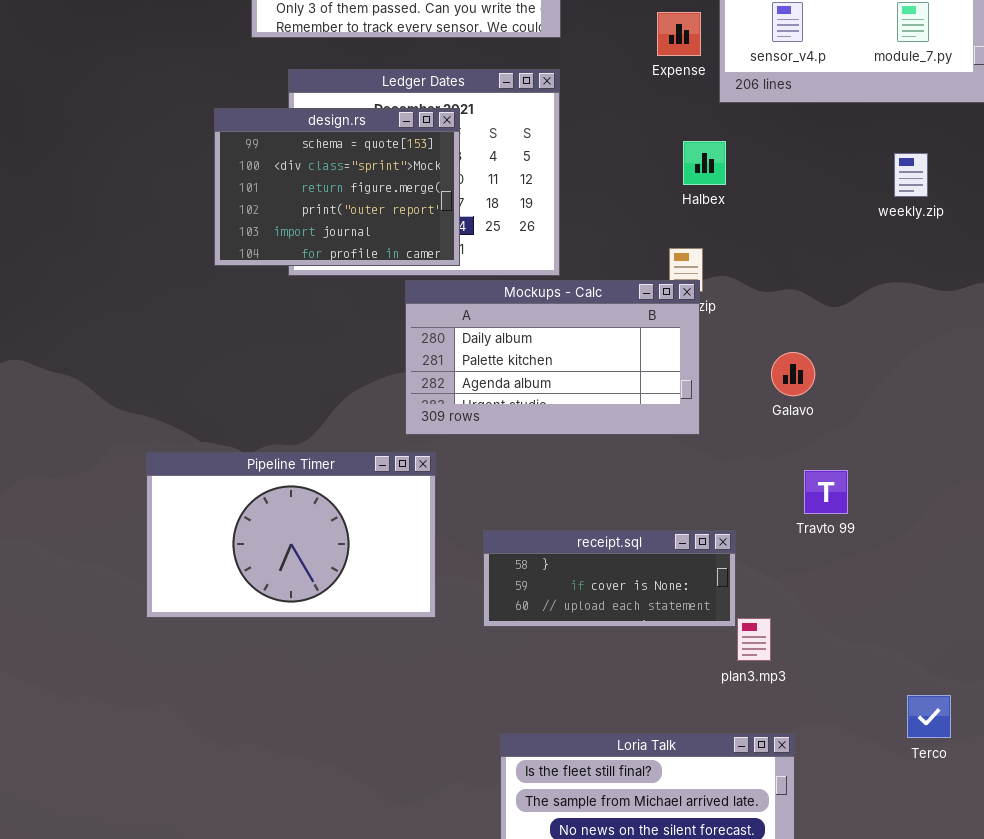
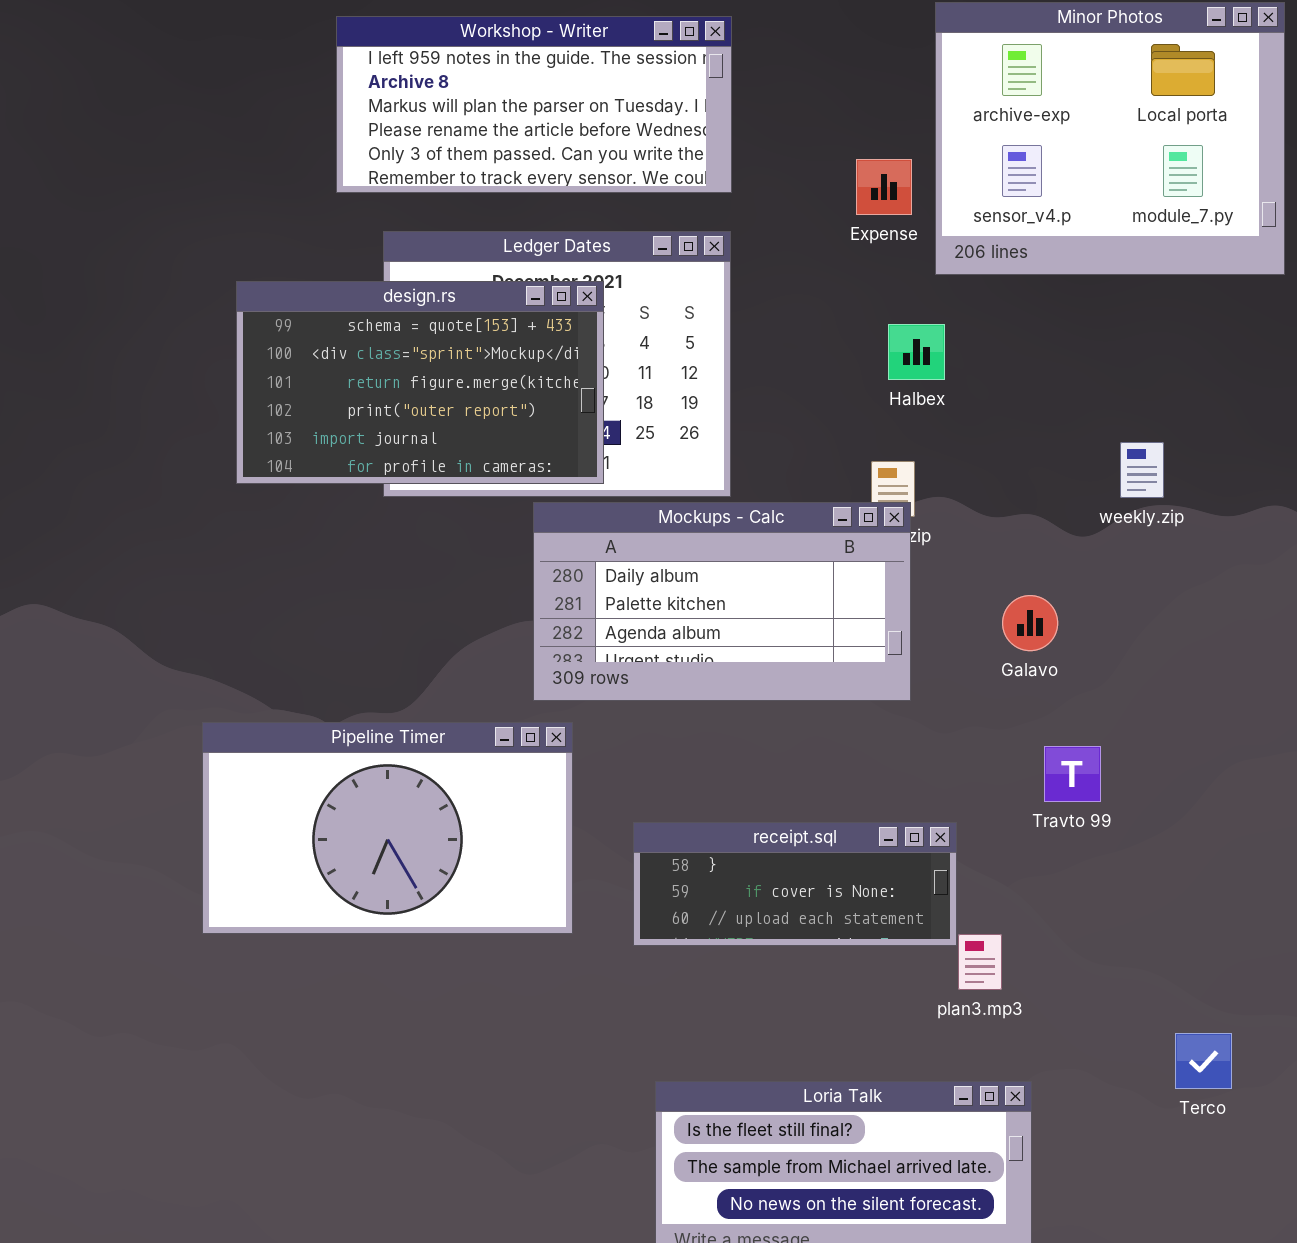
design.rs: [214,108,460,266] -> [236,281,604,484], resized
weekly.zip: [894,153,928,197] -> [1120,442,1164,498], moved

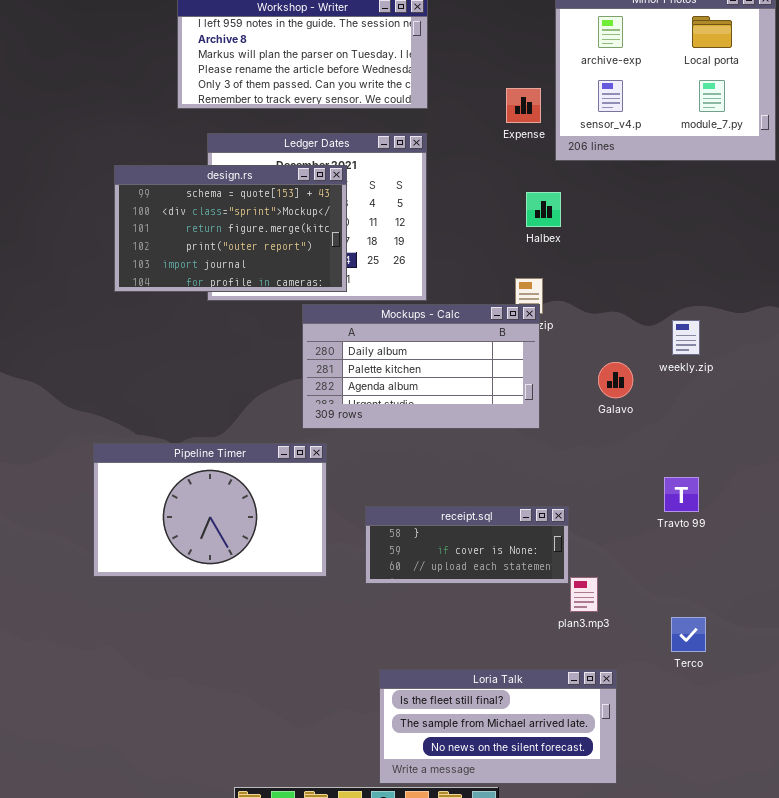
weekly.zip: [1120,442,1164,498] -> [672,320,700,355], moved
Travto 99: [1044,746,1101,802] -> [664,477,699,512], moved
Terco: [1175,1033,1232,1089] -> [671,617,706,652], moved

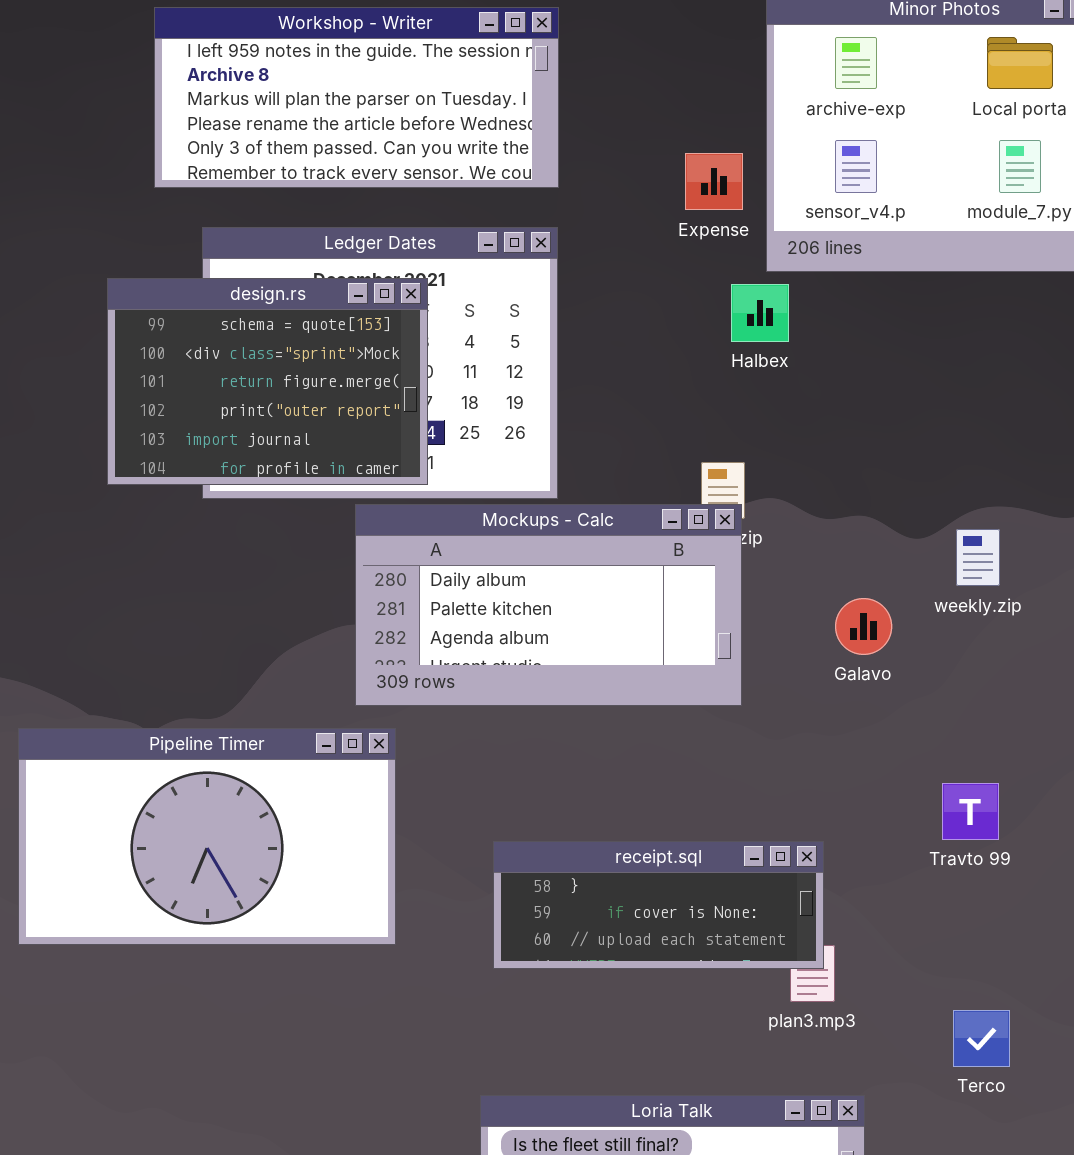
design.rs: [114,165,347,292] -> [107,278,428,485], resized
Halbex: [526,192,561,227] -> [731,284,789,342], moved
receipt.sql: [365,506,569,584] -> [493,841,824,969], moved

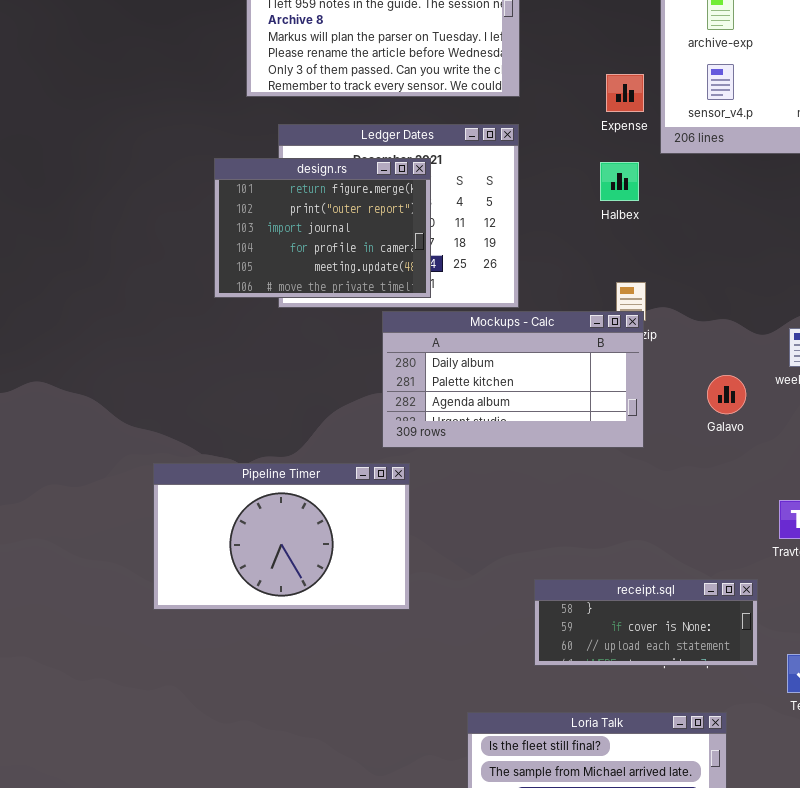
design.rs: [107,278,428,485] -> [214,158,431,298], scrolled down 2 rows
Halbex: [731,284,789,342] -> [600,162,639,201], moved
receipt.sql: [493,841,824,969] -> [534,579,758,666], moved

